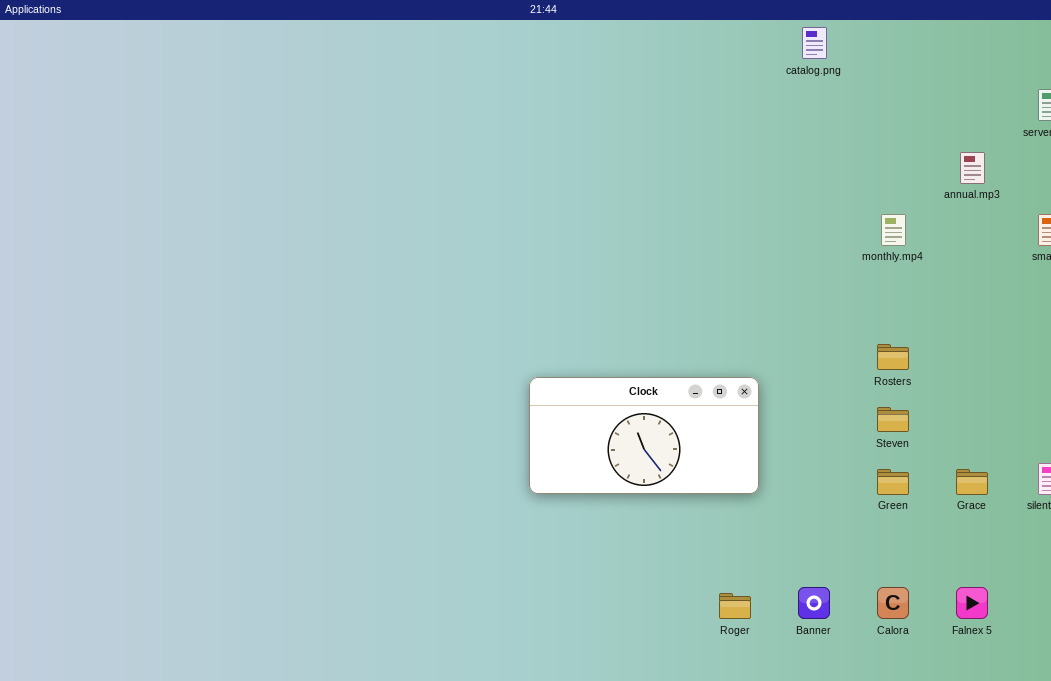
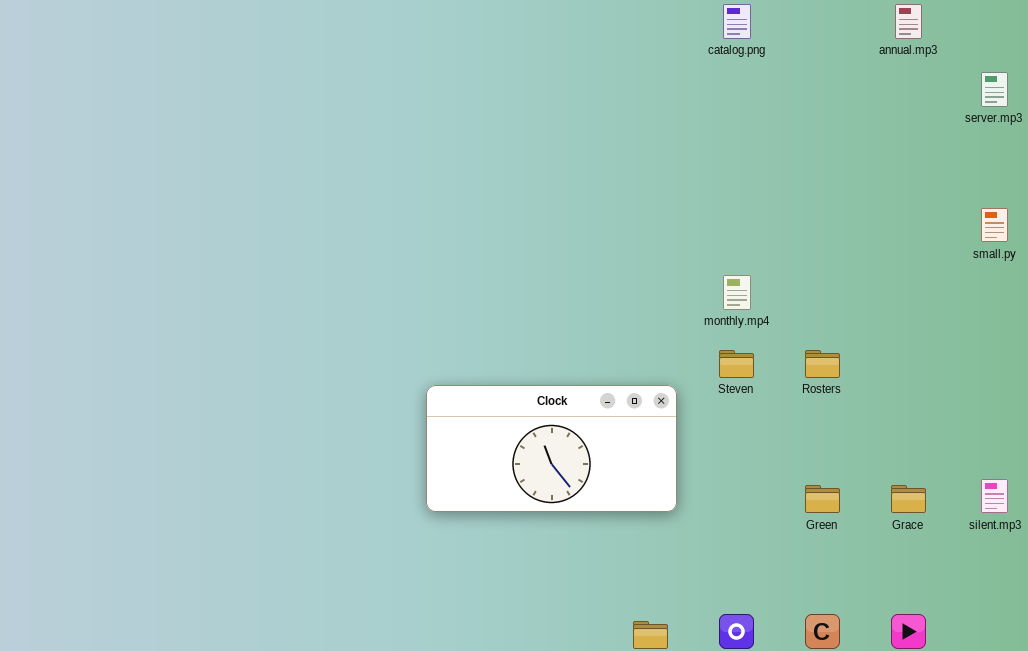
annual.mp3: [960,152,985,184] -> [895,4,922,39], moved
monthly.mp4: [881,214,906,246] -> [723,275,751,310], moved
Steven: [877,407,909,432] -> [719,350,754,378], moved

